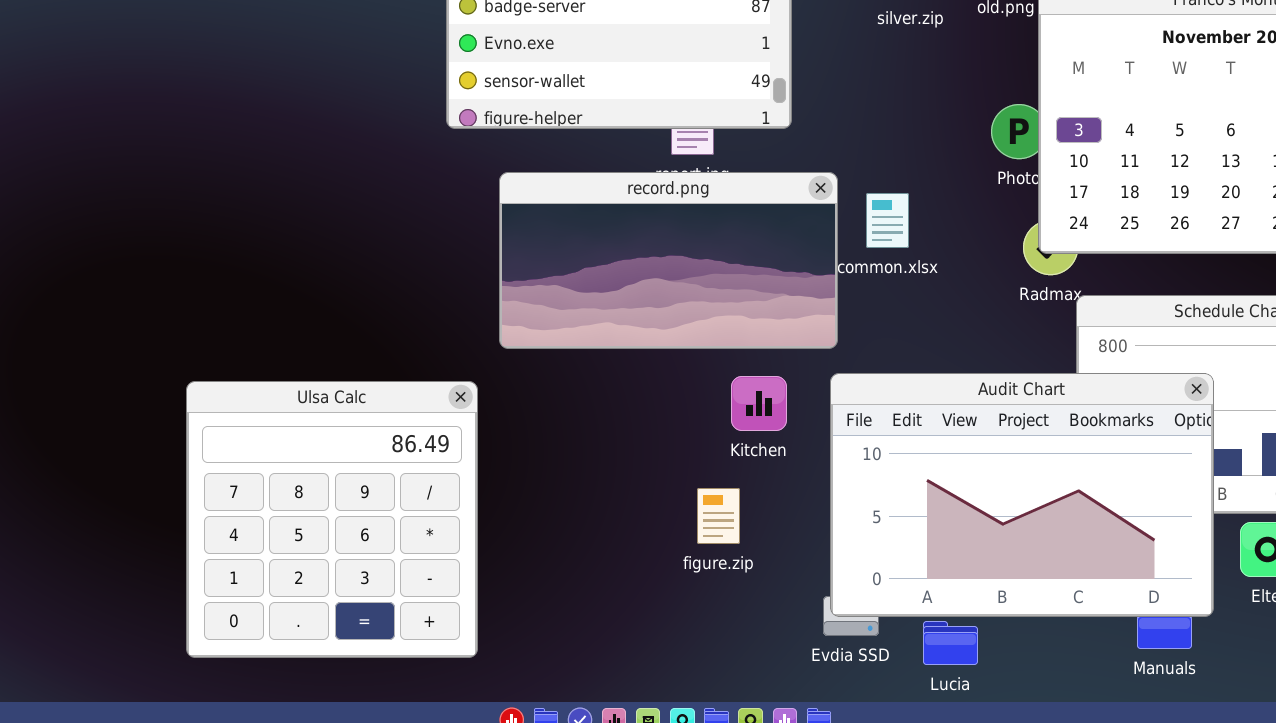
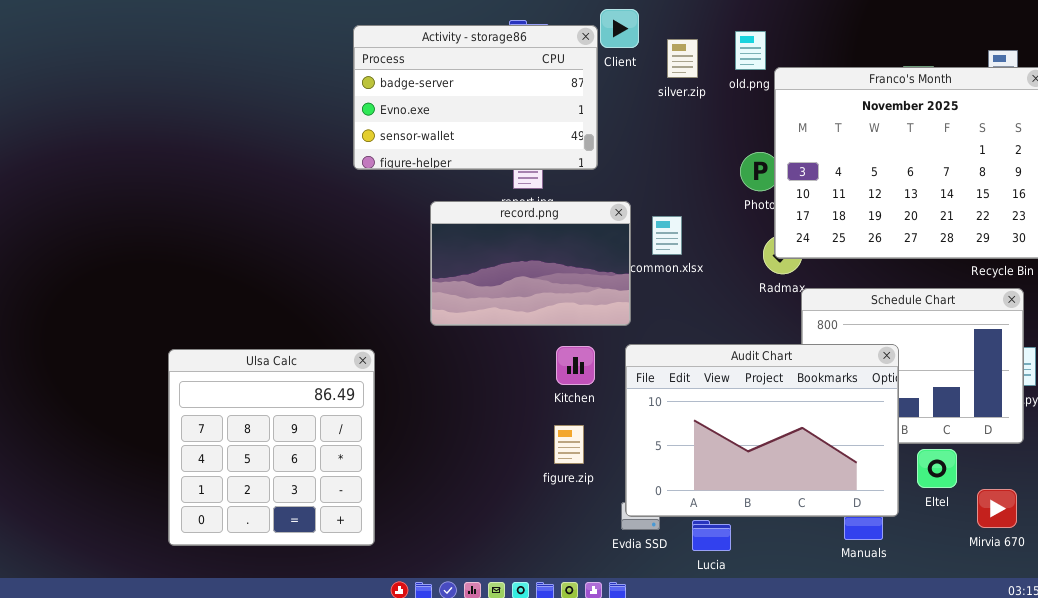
record.png: [499,172,838,349] -> [430,201,631,326], resized
figure.zip: [697,488,740,544] -> [554,425,584,464], moved

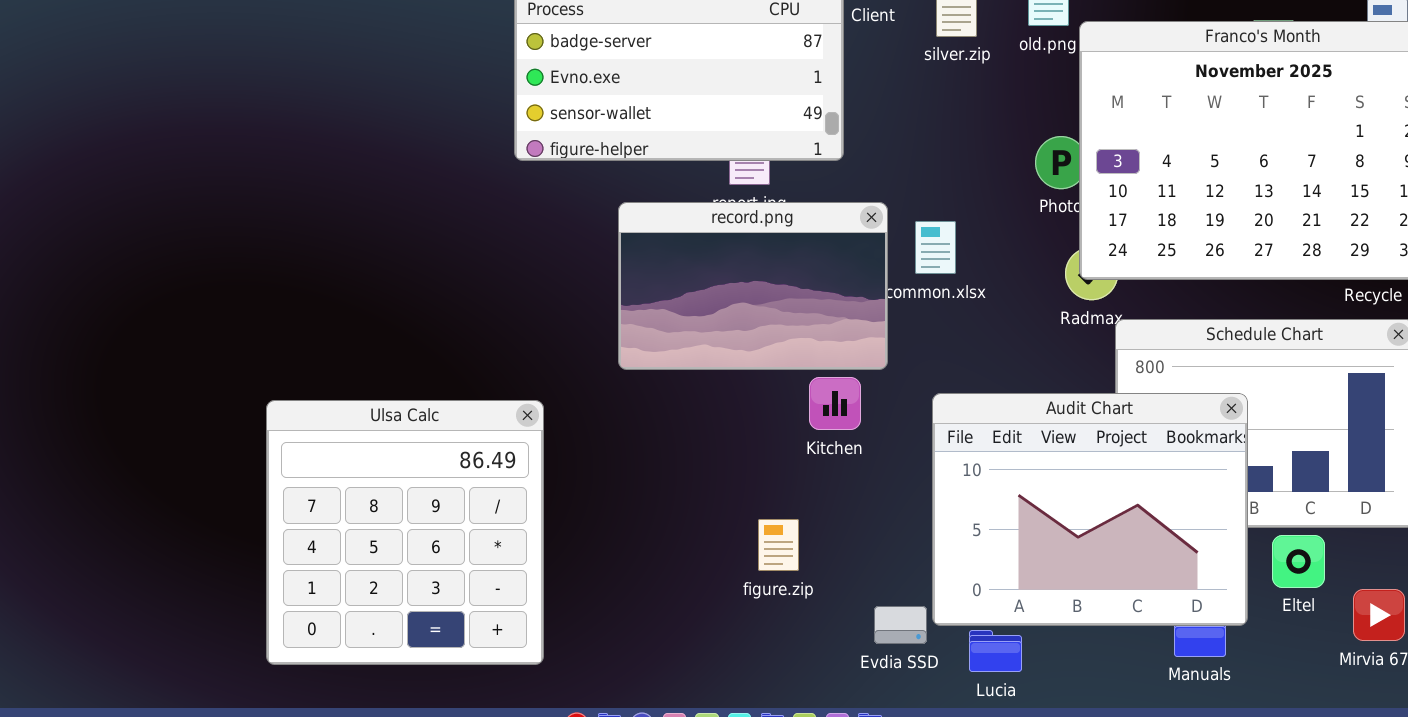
Audit Chart: [625,344,899,517] -> [932,393,1248,626], resized
Kitchen: [556,346,595,385] -> [809,377,861,430], moved
figure.zip: [554,425,584,464] -> [758,519,799,571], moved

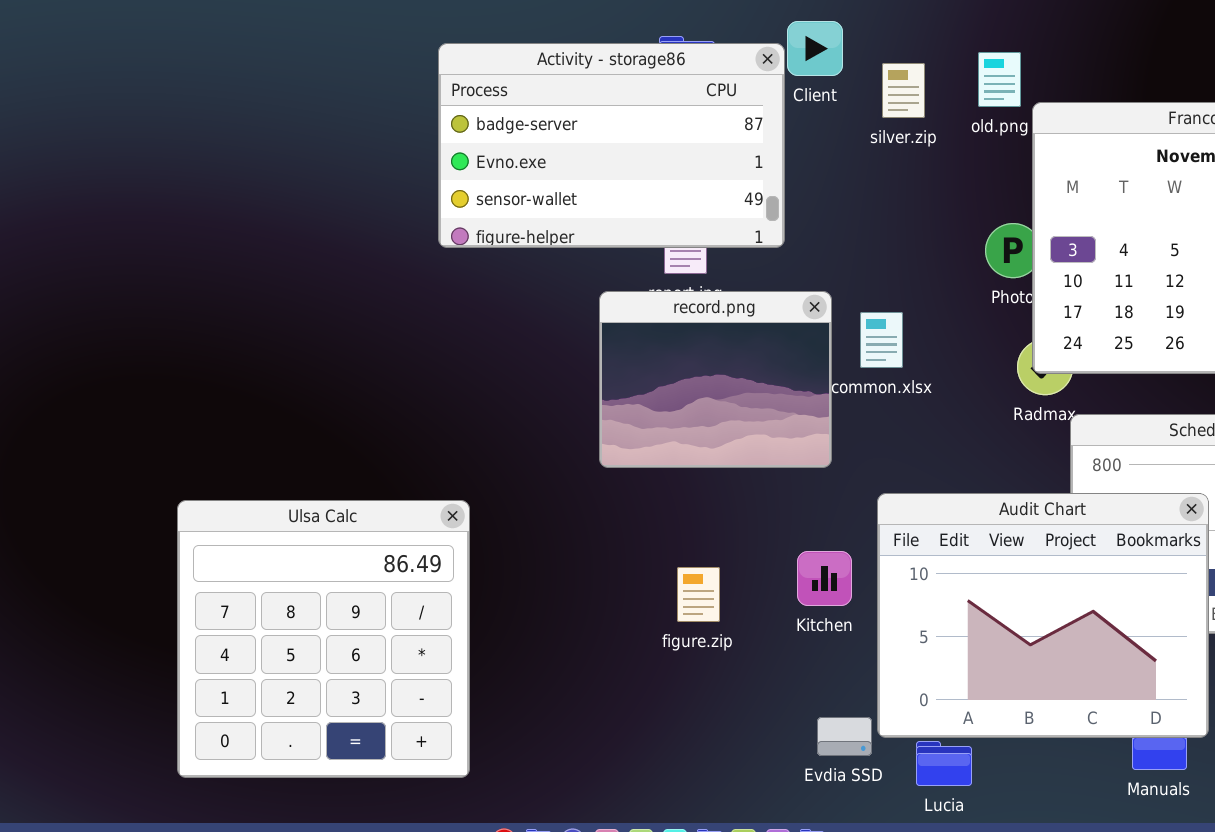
record.png: [618,202,888,370] -> [599,291,832,468], resized
Kitchen: [809,377,861,430] -> [797,551,852,606], moved
figure.zip: [758,519,799,571] -> [677,567,720,622], moved

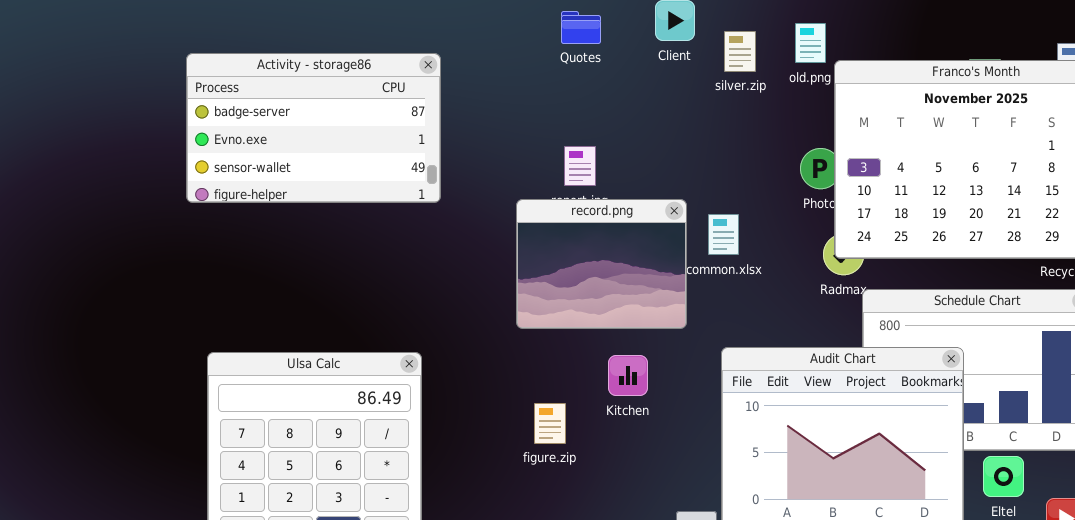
Activity - storage86: [438,43,785,248] -> [186,53,441,203], moved
Kitchen: [797,551,852,606] -> [608,355,648,396], moved
figure.zip: [677,567,720,622] -> [534,403,566,444], moved

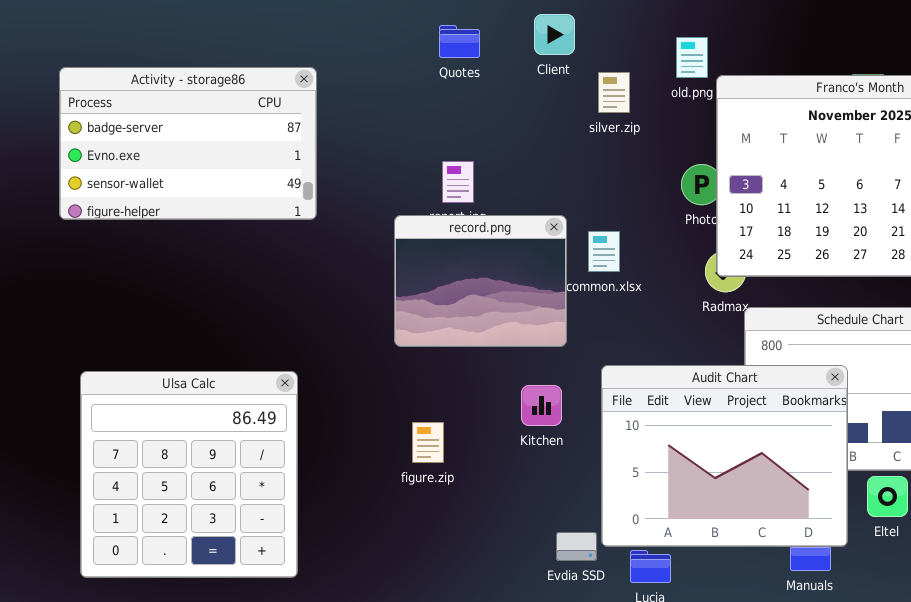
silver.zip: [724,31,756,72] -> [598,72,630,113], moved
Kitchen: [608,355,648,396] -> [521,385,562,426], moved

